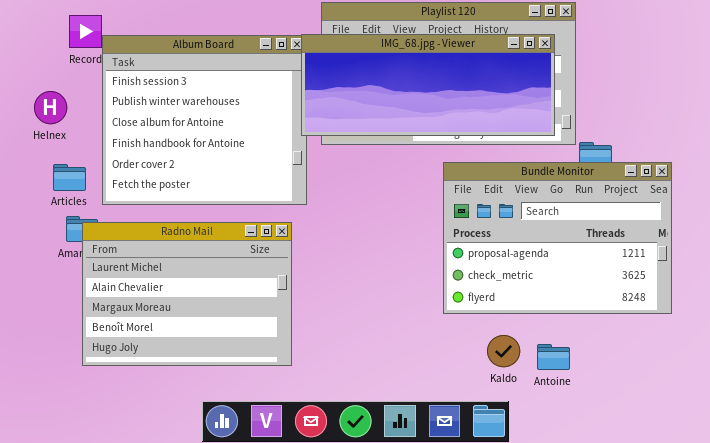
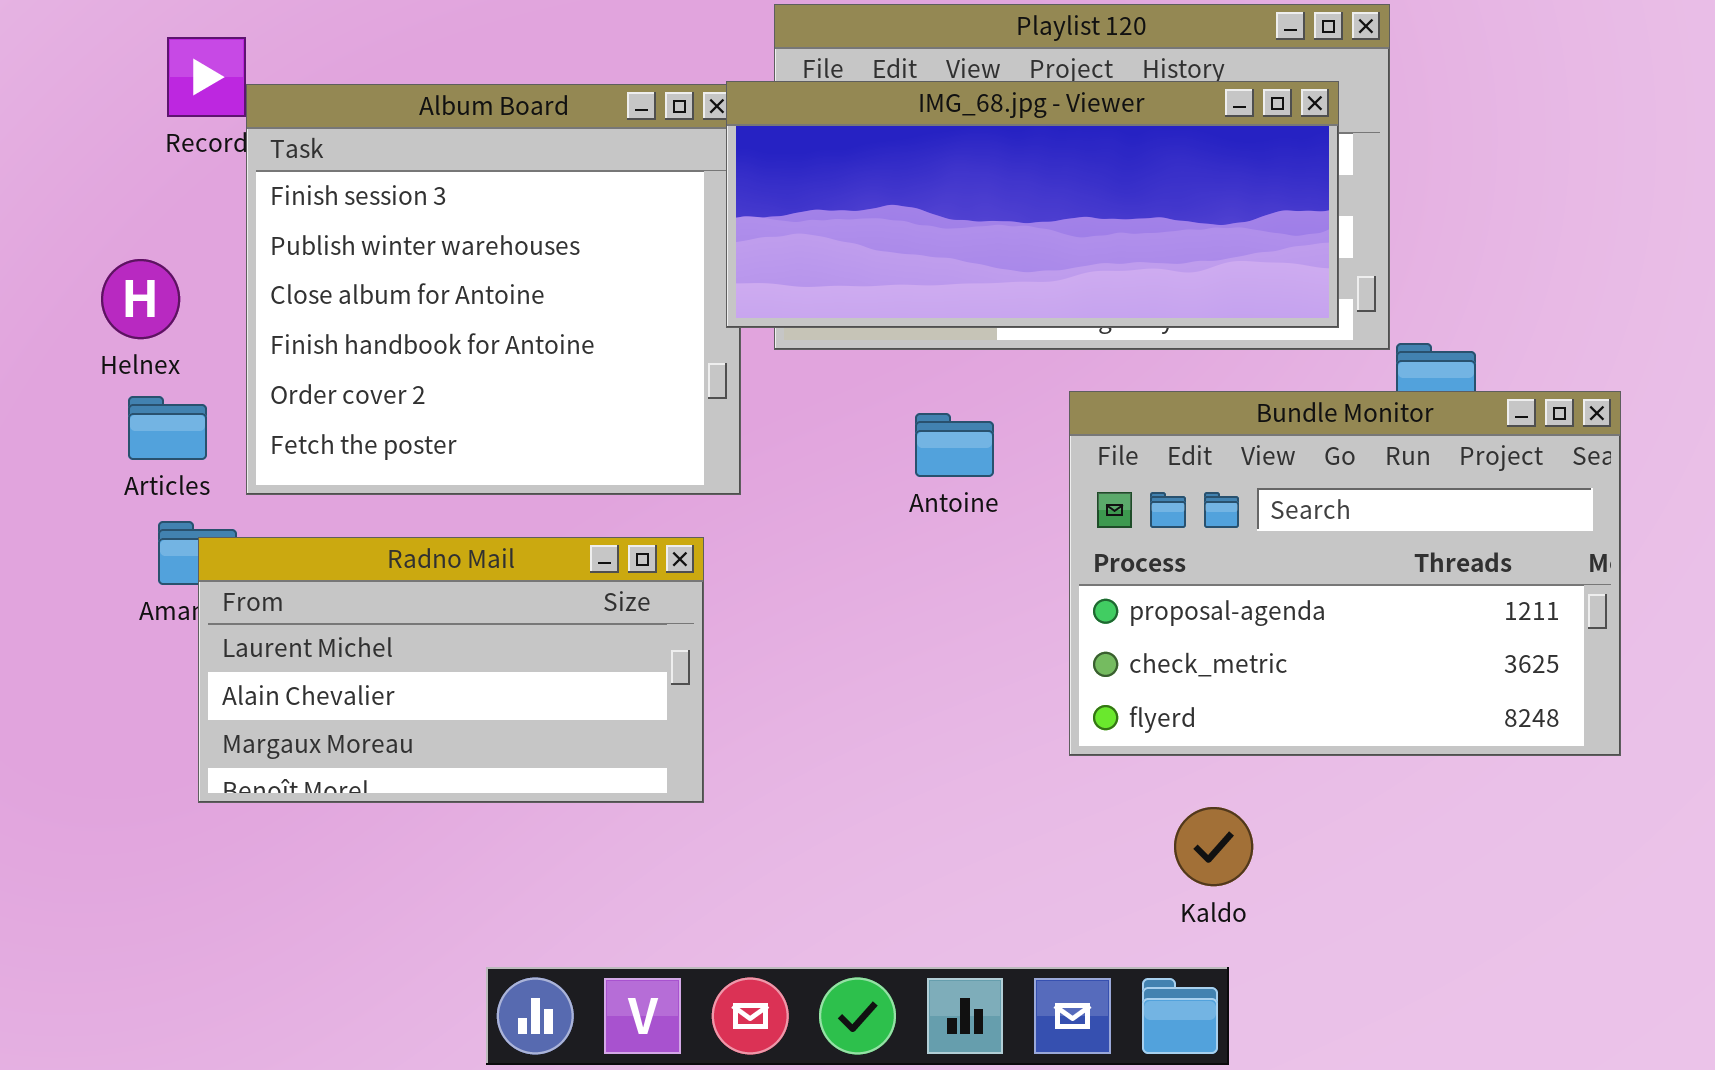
Helnex: [34,91,67,124] -> [101,259,180,339], moved
Radno Mail: [82,222,292,366] -> [198,537,704,803], resized
Antoine: [537,344,570,370] -> [915,413,994,477], moved

